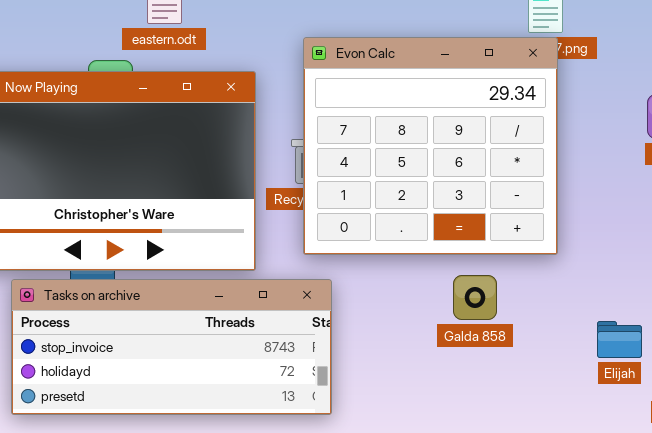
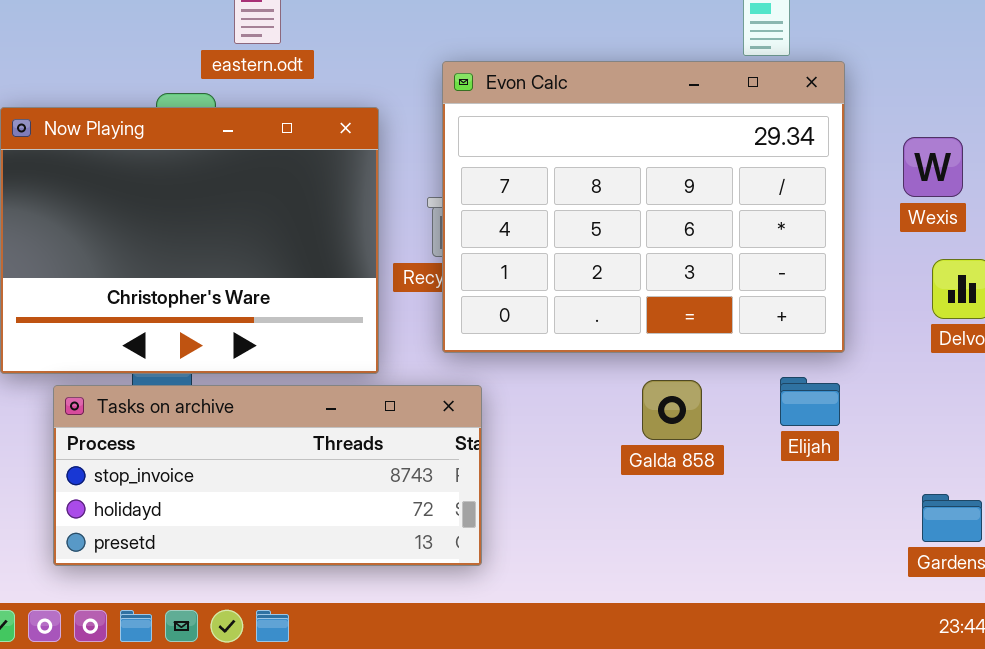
Evon Calc: [303,37,558,255] -> [442,61,845,353], resized
Elijah: [597,321,642,358] -> [780,377,840,426], moved

